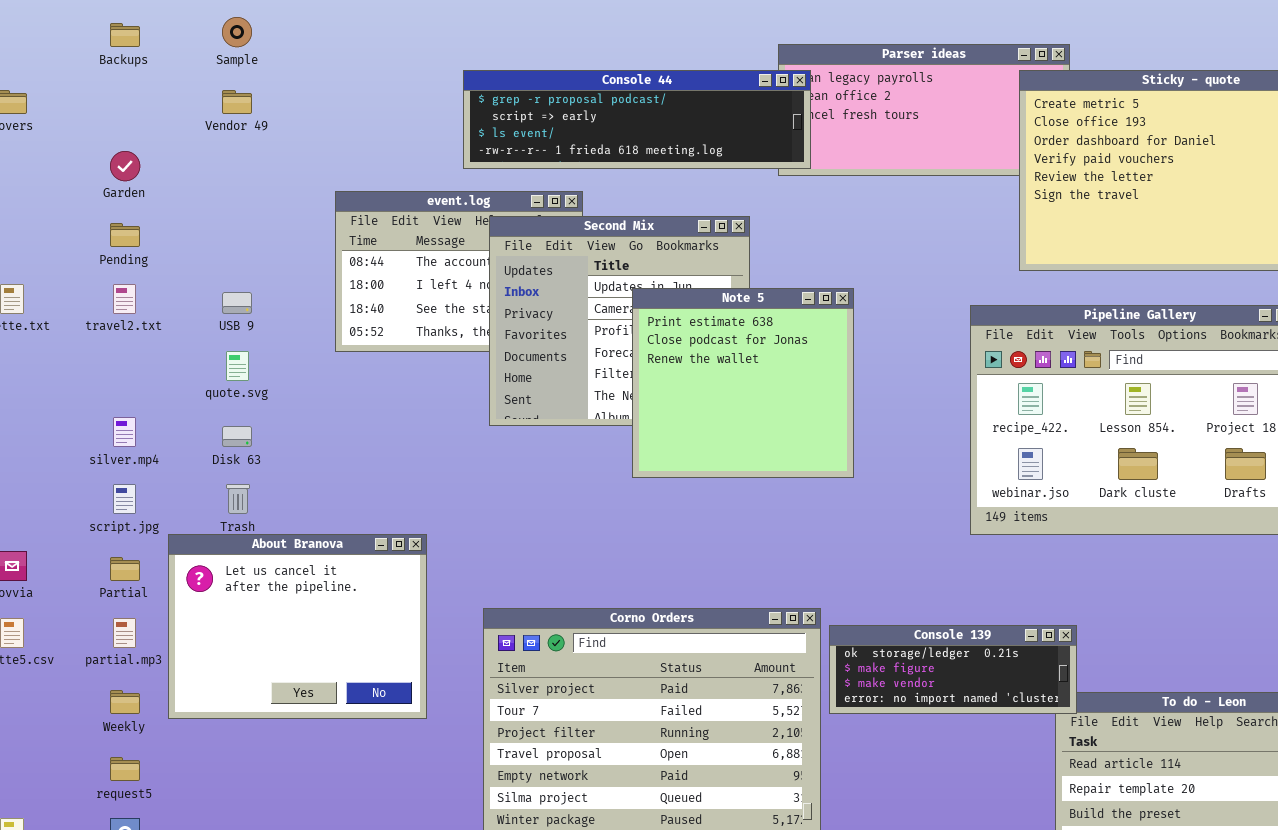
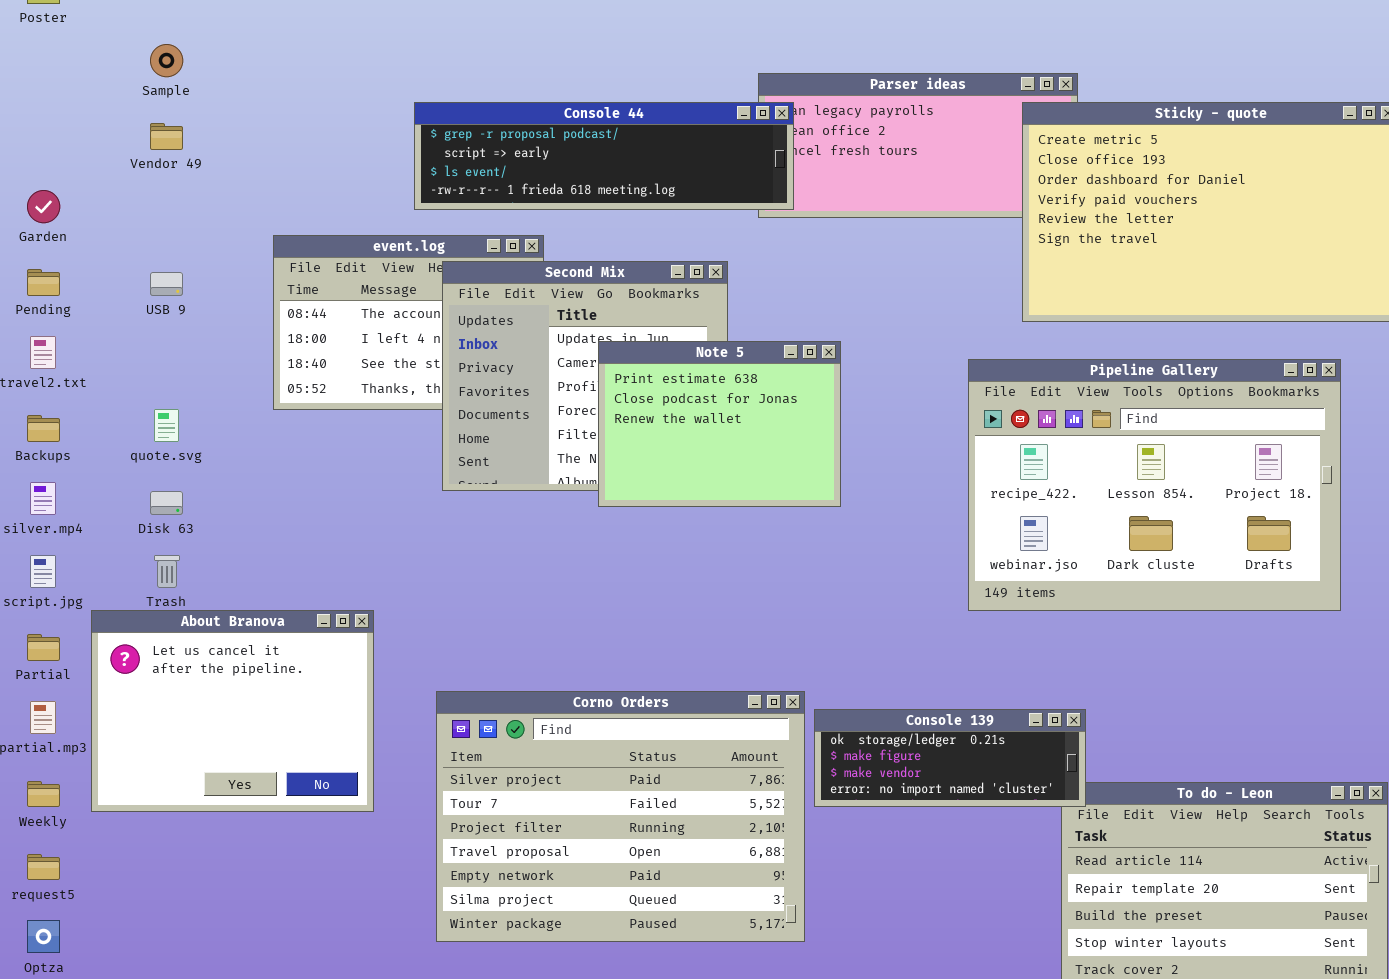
Backups: [110,23,140,47] -> [27,415,60,442], moved
Note 5: [632,288,854,478] -> [598,341,841,507], resized
USB 9: [222,292,252,314] -> [150,272,183,296], moved

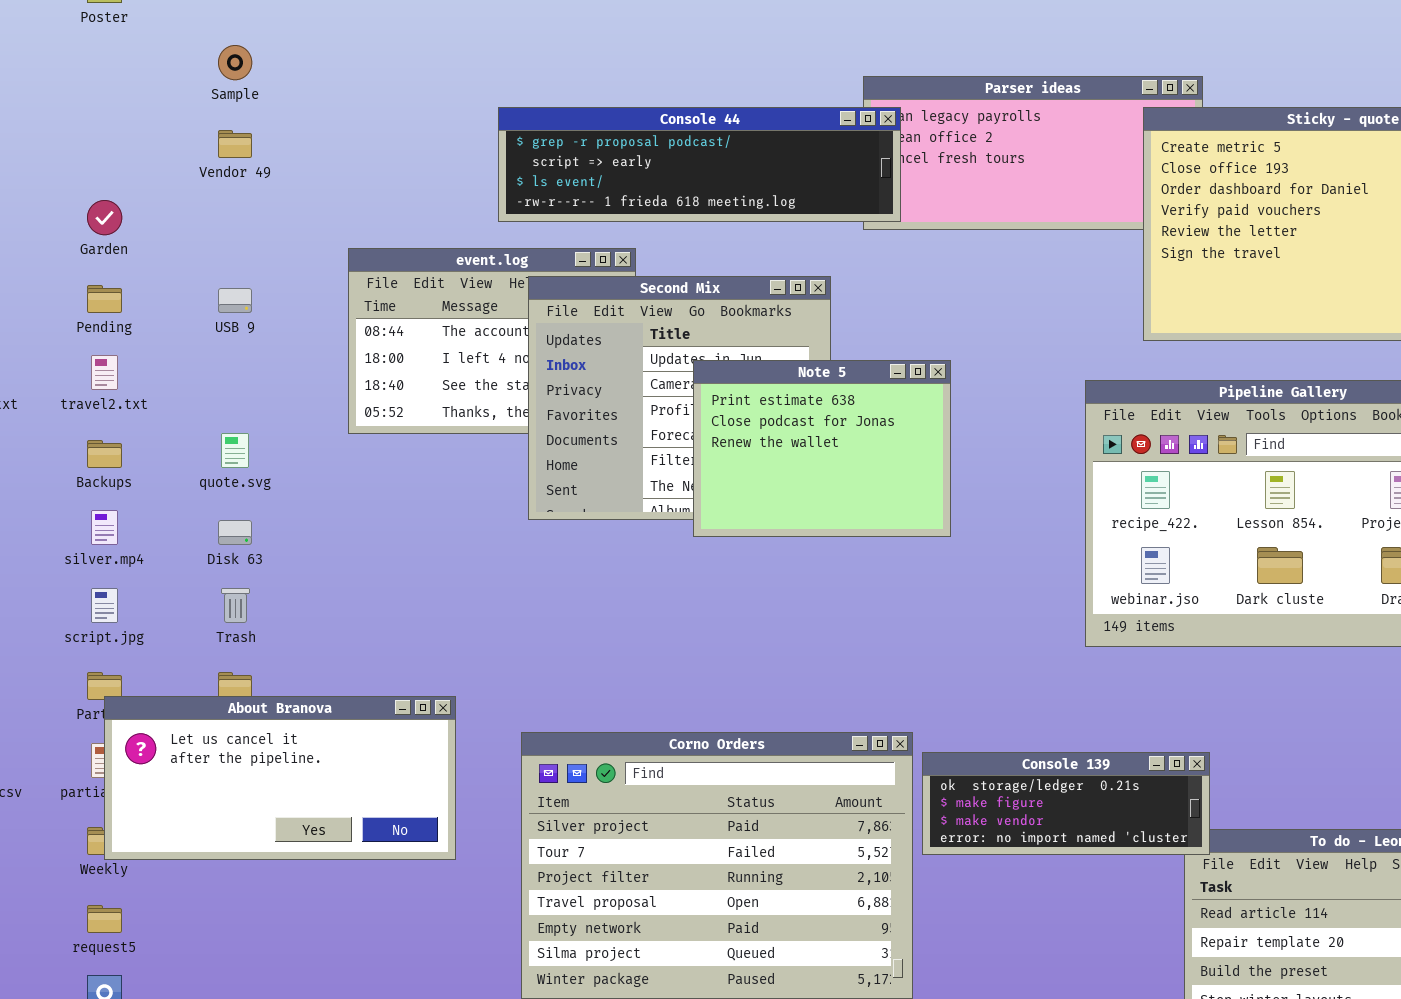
About Branova: [91,610,374,812] -> [104,696,456,860], resized

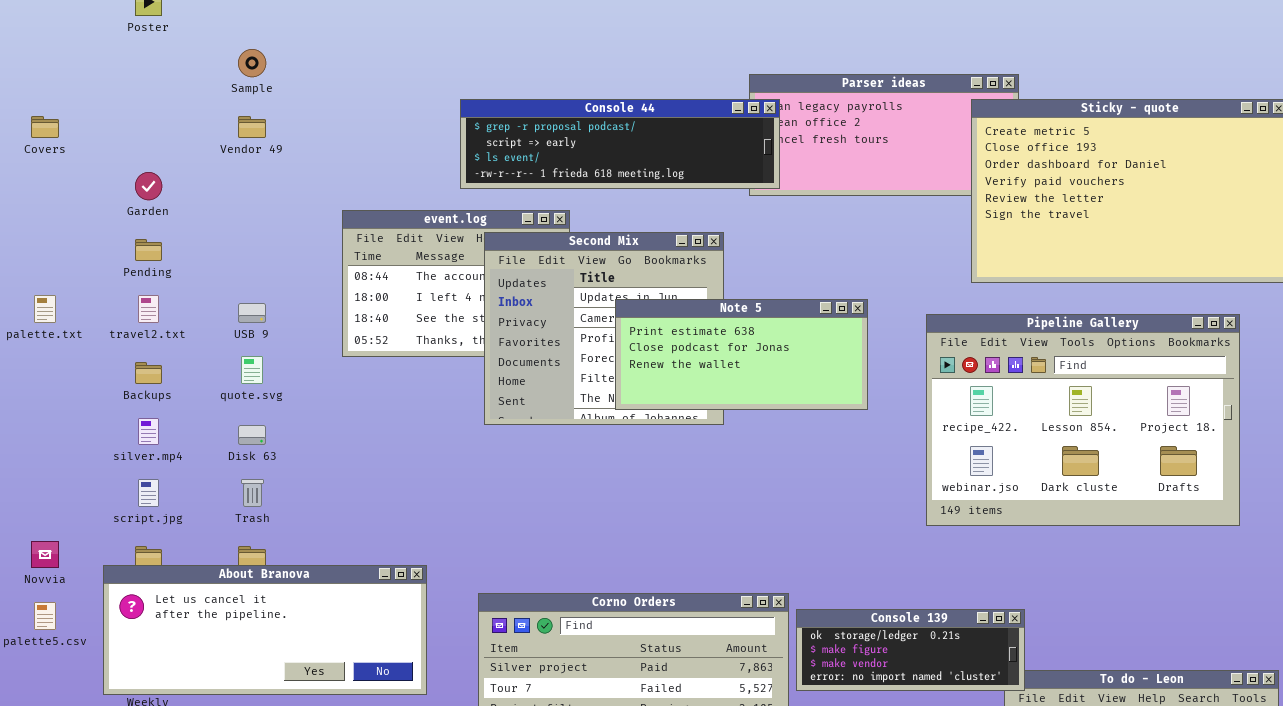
USB 9: [218,288,252,313] -> [238,303,266,323], moved
Note 5: [693,360,951,537] -> [615,299,868,410], resized
About Branova: [104,696,456,860] -> [103,565,427,695], resized

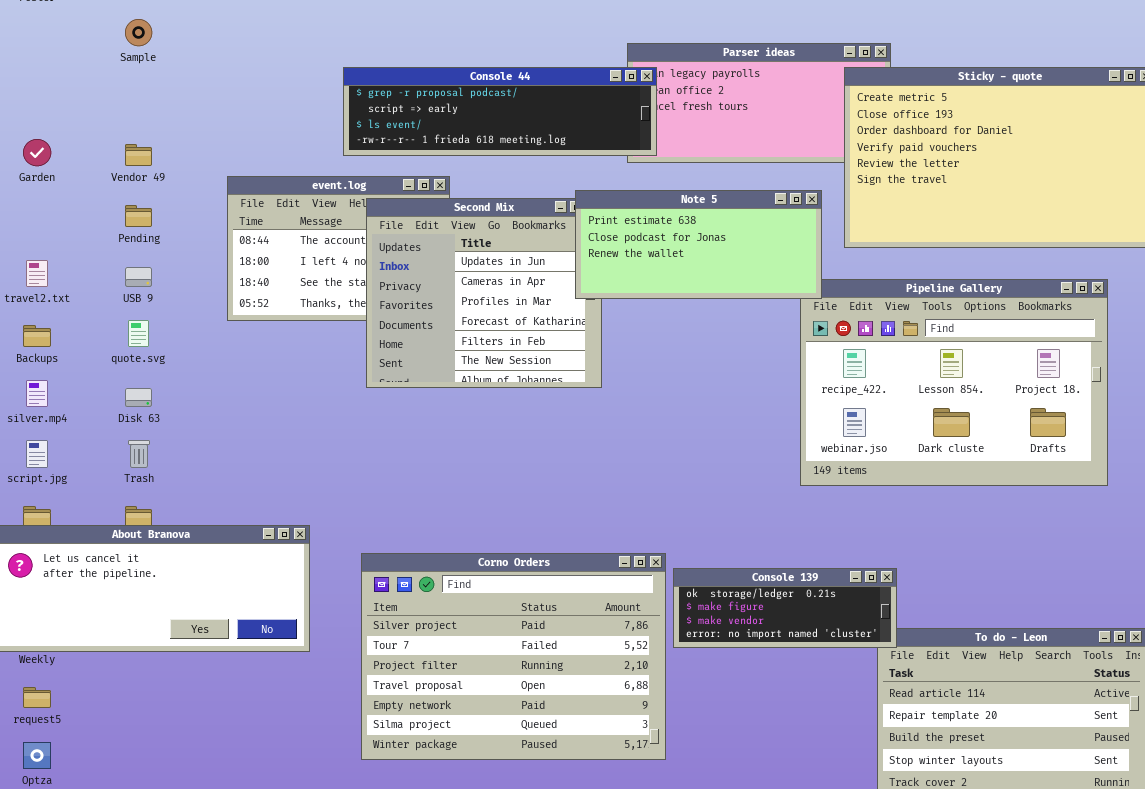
Vendor 49: [238,116,266,138] -> [125,144,152,166], moved
Pending: [135,239,162,261] -> [125,205,152,227], moved
Note 5: [615,299,868,410] -> [575,190,822,299], moved

